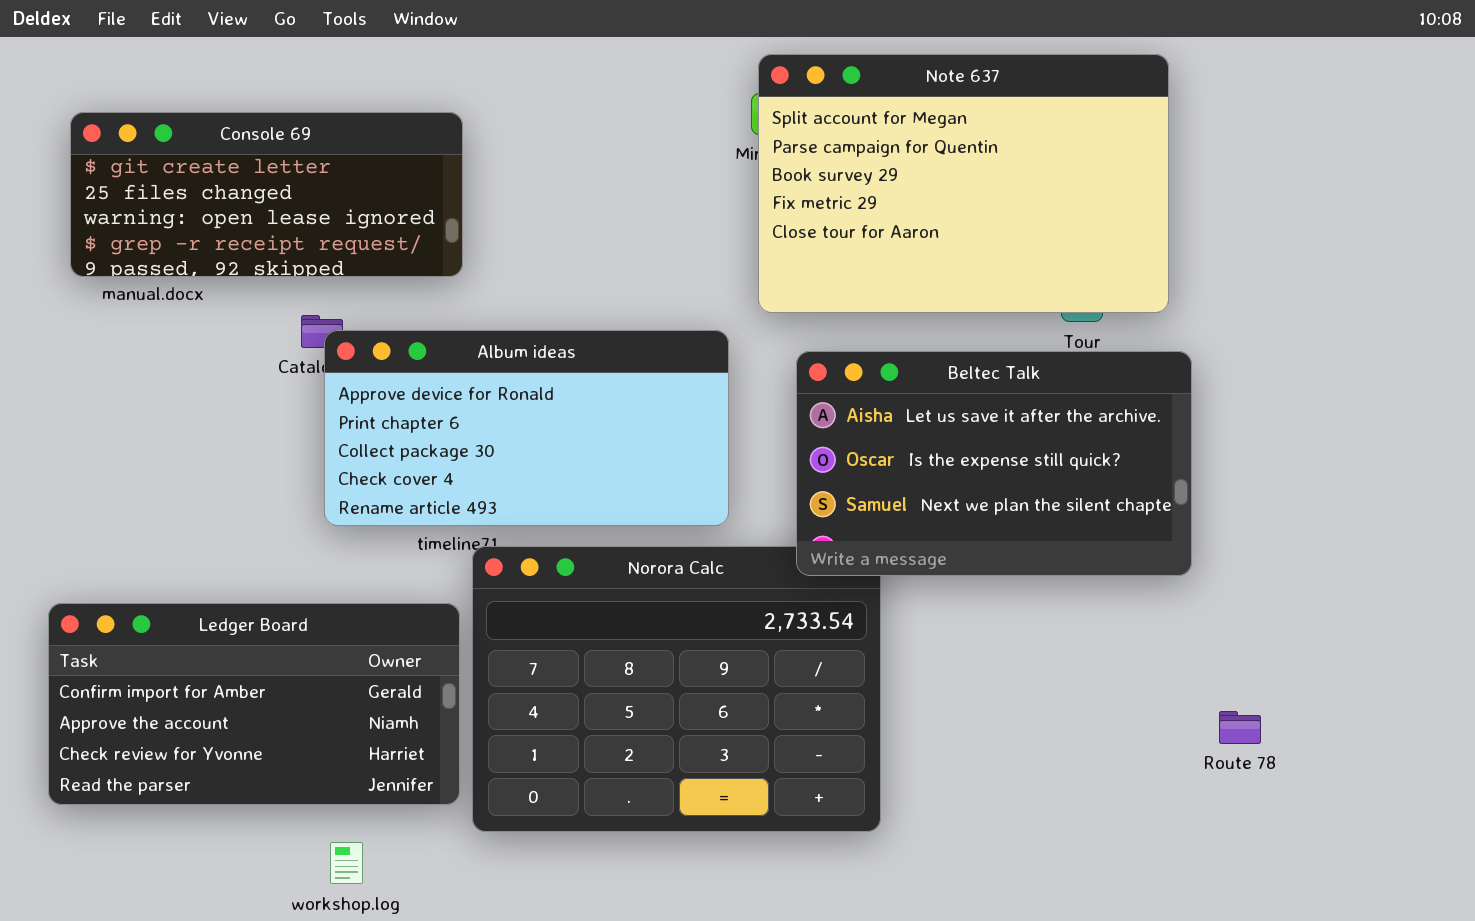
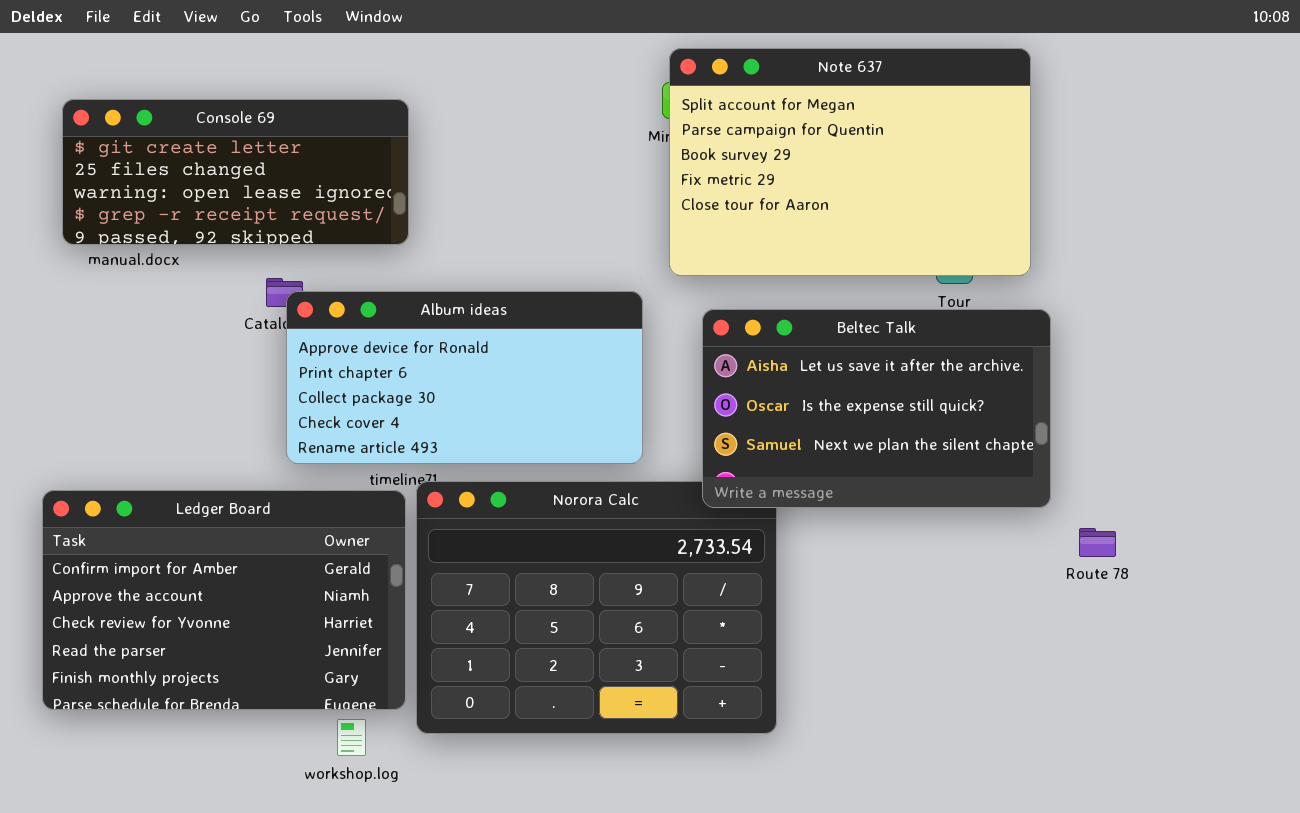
Ledger Board: [48,603,460,805] -> [42,490,406,710], resized
Route 78: [1219,711,1261,744] -> [1079,528,1116,557], moved
workshop.log: [330,842,363,884] -> [337,719,366,756], moved

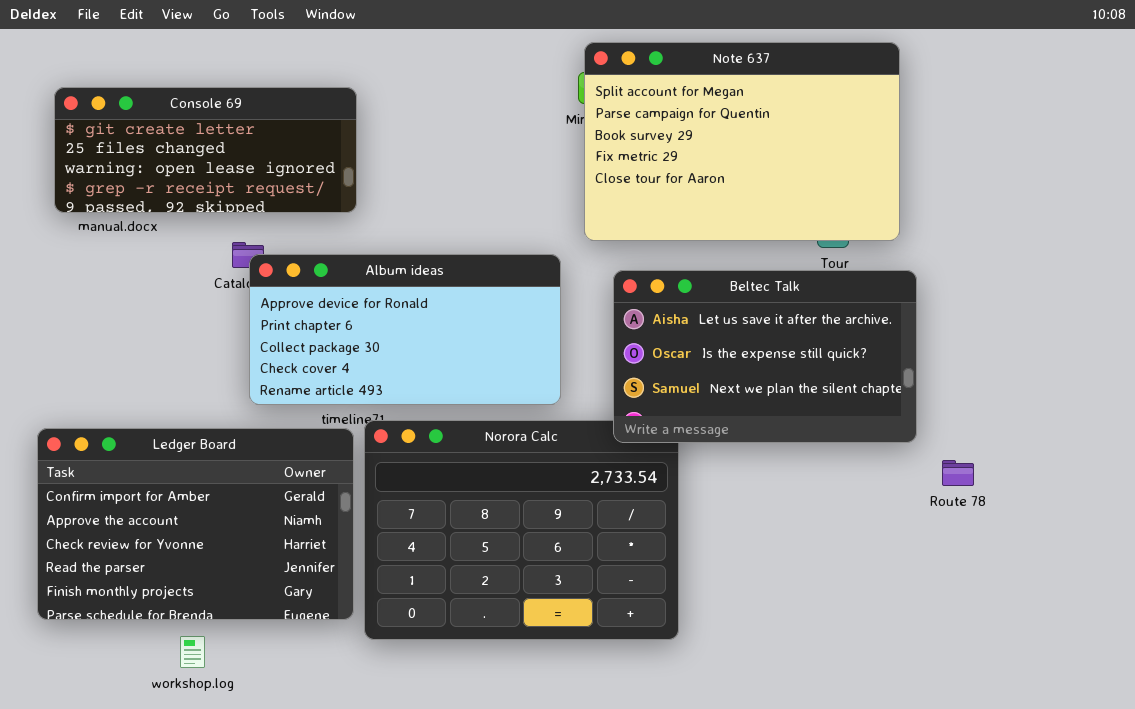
workshop.log: [337,719,366,756] -> [180,636,205,668], moved

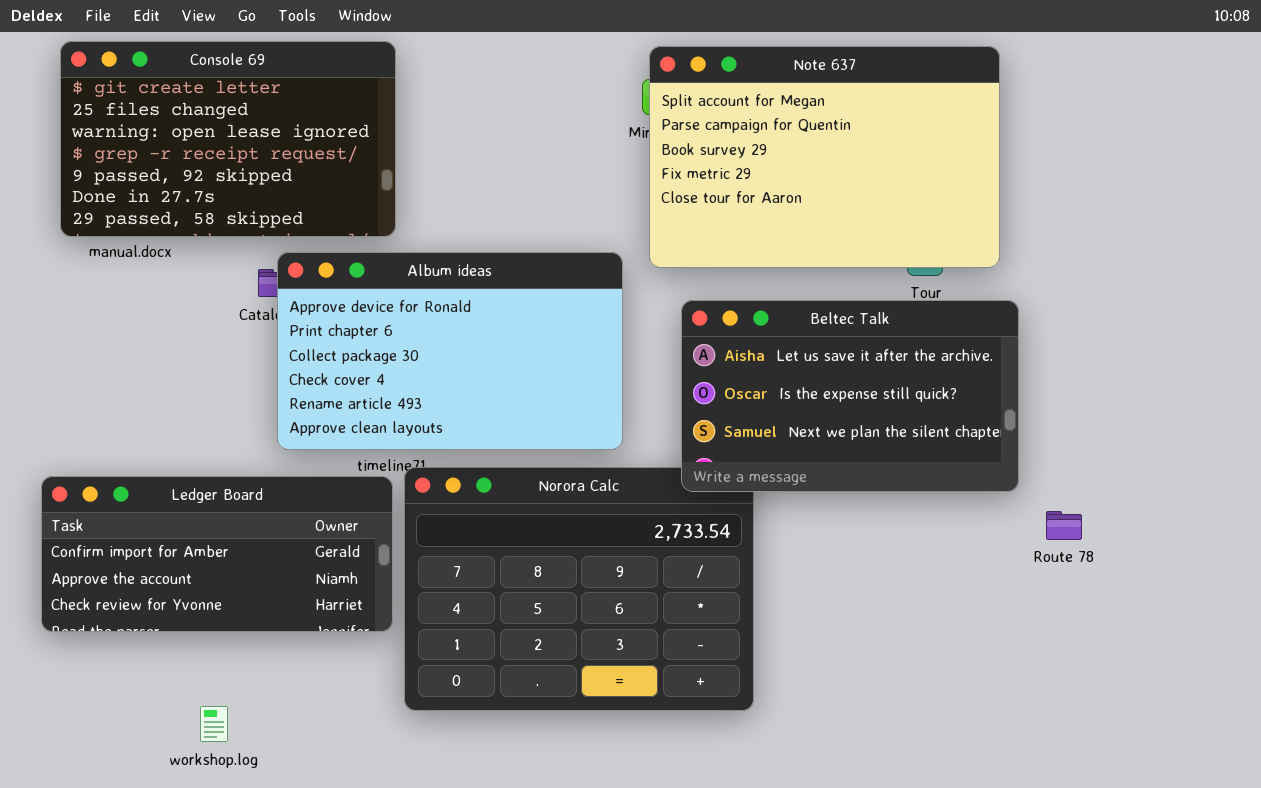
Console 69: [54,87,357,213] -> [60,41,396,237], resized
Album ideas: [249,254,561,405] -> [277,252,623,450], resized
Ledger Board: [37,428,354,620] -> [41,476,393,632], resized

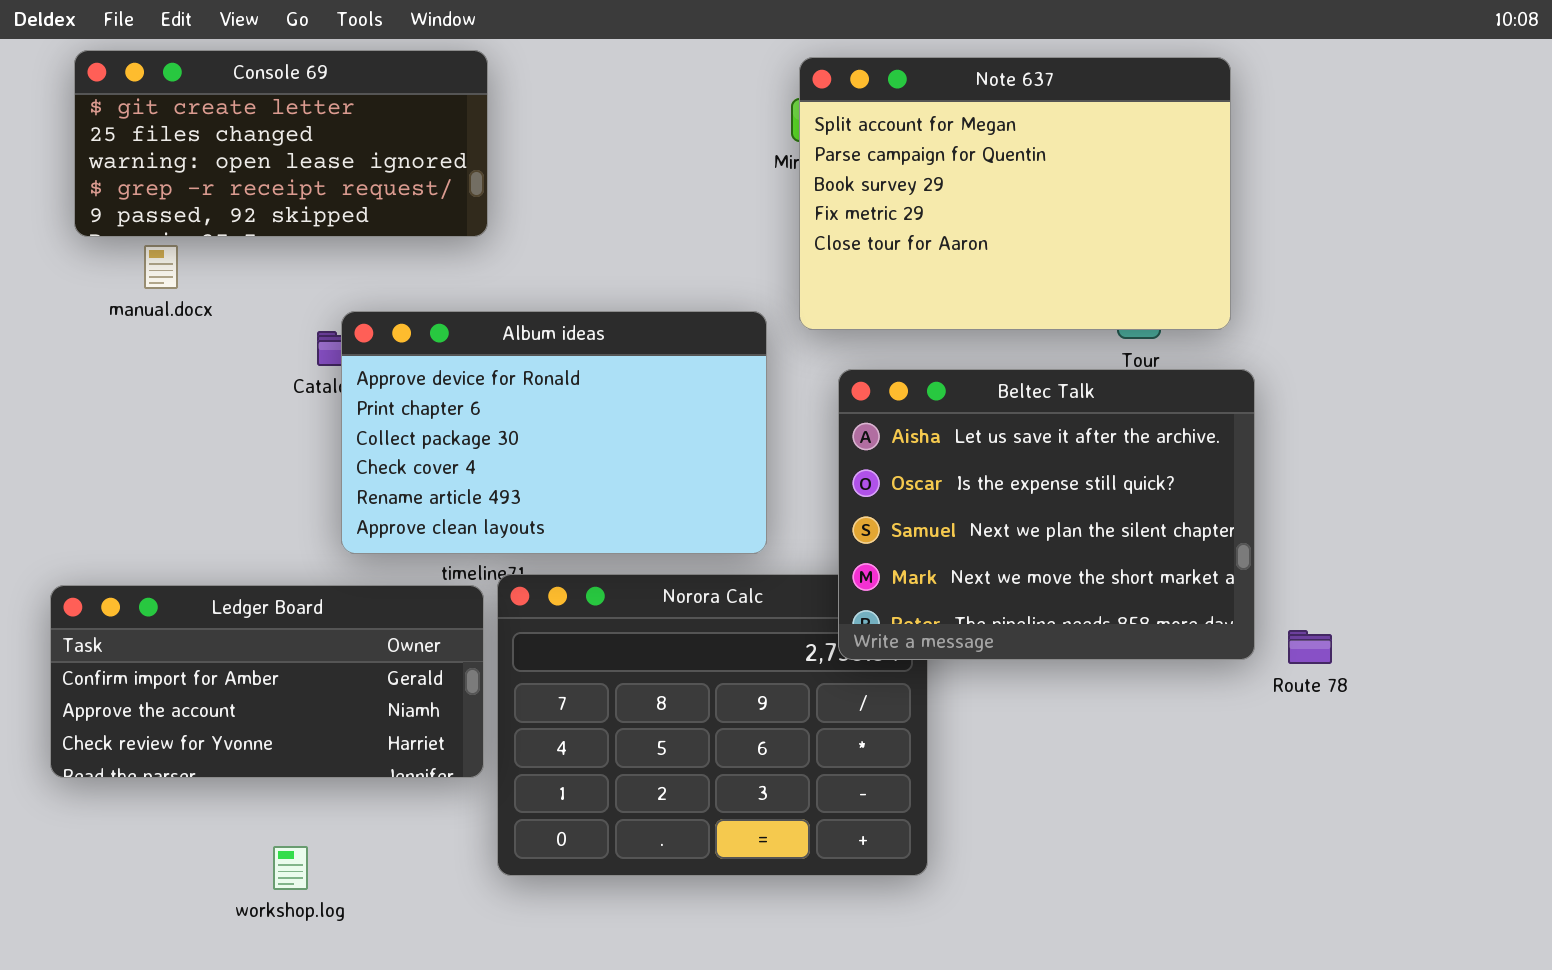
Console 69: [60,41,396,237] -> [74,50,488,237], resized
Beltec Talk: [681,300,1019,492] -> [838,369,1255,660], resized
workshop.log: [200,706,228,742] -> [273,846,308,890], moved

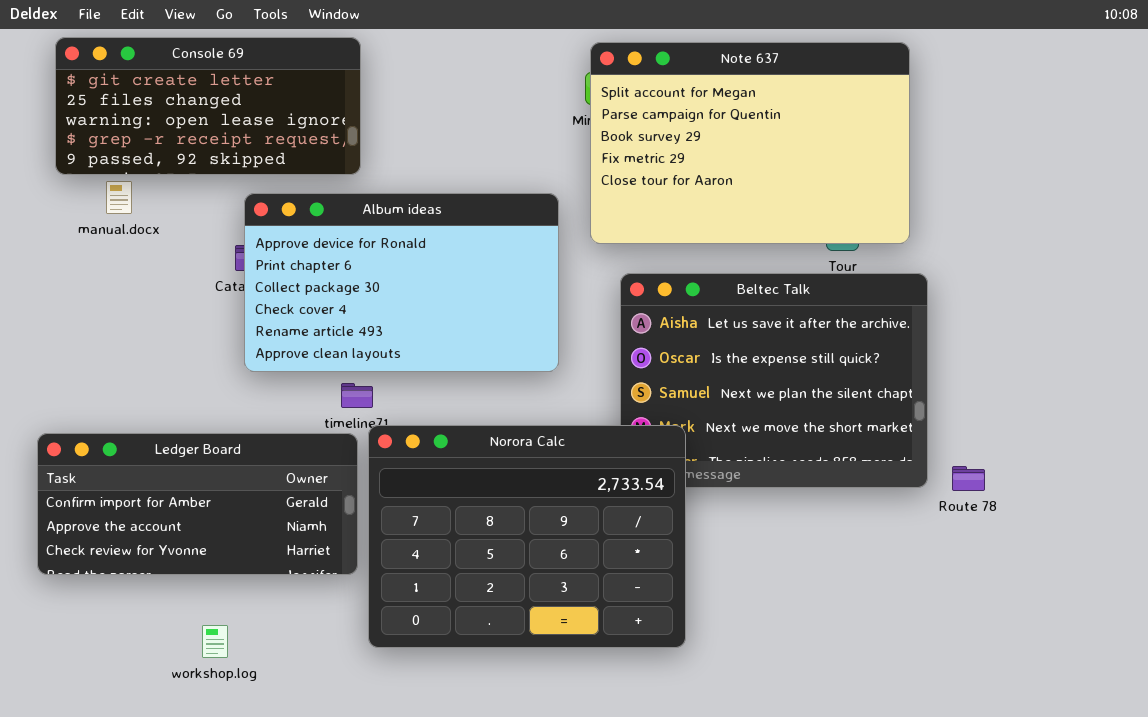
Album ideas: [341,311,767,554] -> [244,193,559,372], moved
Norora Calc: [497,574,928,876] -> [368,425,686,648], raised

